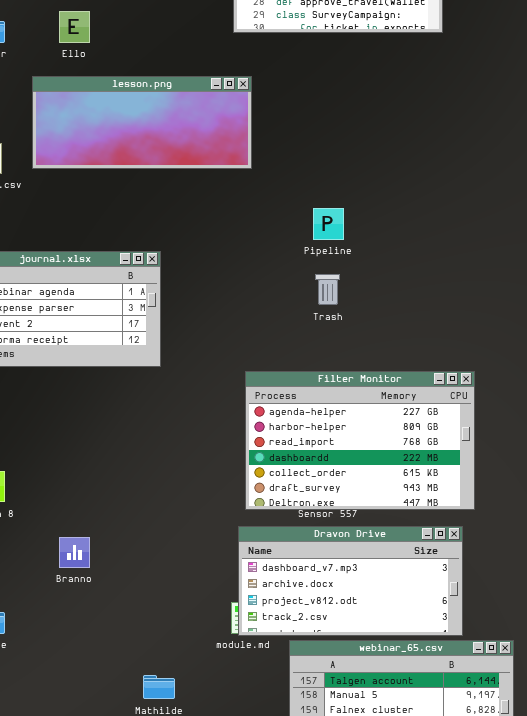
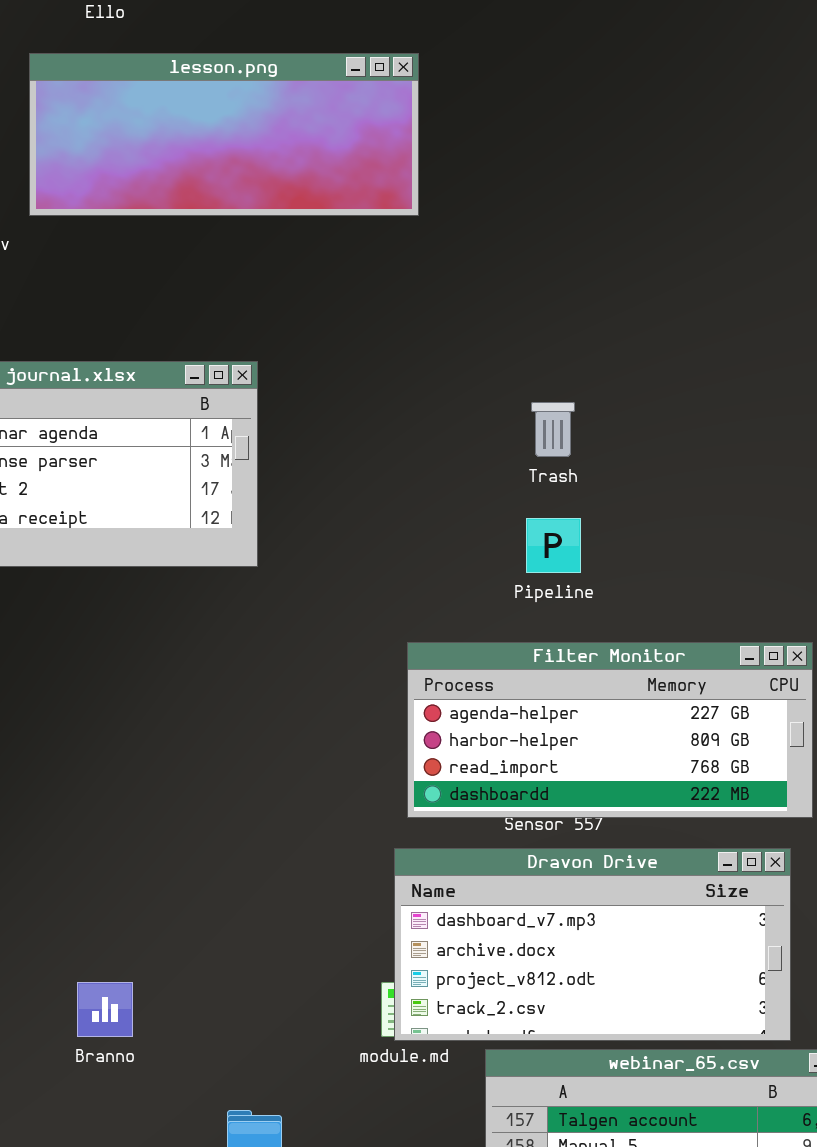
Pipeline: [313,208,344,240] -> [526,518,581,573], moved
Filter Monitor: [245,371,475,510] -> [407,642,813,818], resized
Branno: [59,537,90,568] -> [77,982,133,1037], moved

